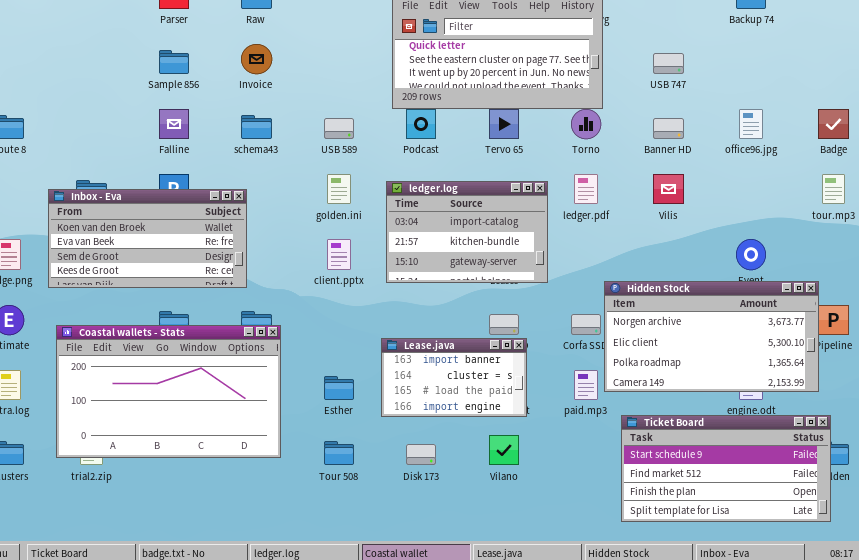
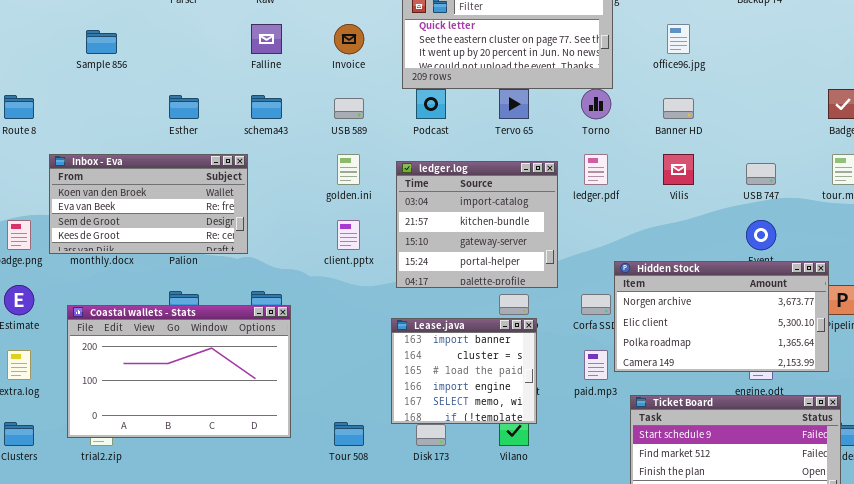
Invoice: [241,44,272,74] -> [334,24,364,54], moved
Sample 856: [159,50,189,74] -> [86,30,117,54], moved
USB 747: [653,53,684,74] -> [746,163,776,185], moved
Falline: [159,109,189,139] -> [251,24,282,54], moved
office96.jpg: [739,109,763,139] -> [667,24,690,54], moved
ledger.log: [386,181,548,283] -> [396,161,558,288], resized
Inbox - Eva: [48,189,247,288] -> [49,154,248,254], moved
Lease.java: [381,338,527,417] -> [391,318,537,424], resized
Esther: [324,376,354,400] -> [169,95,199,119], moved

